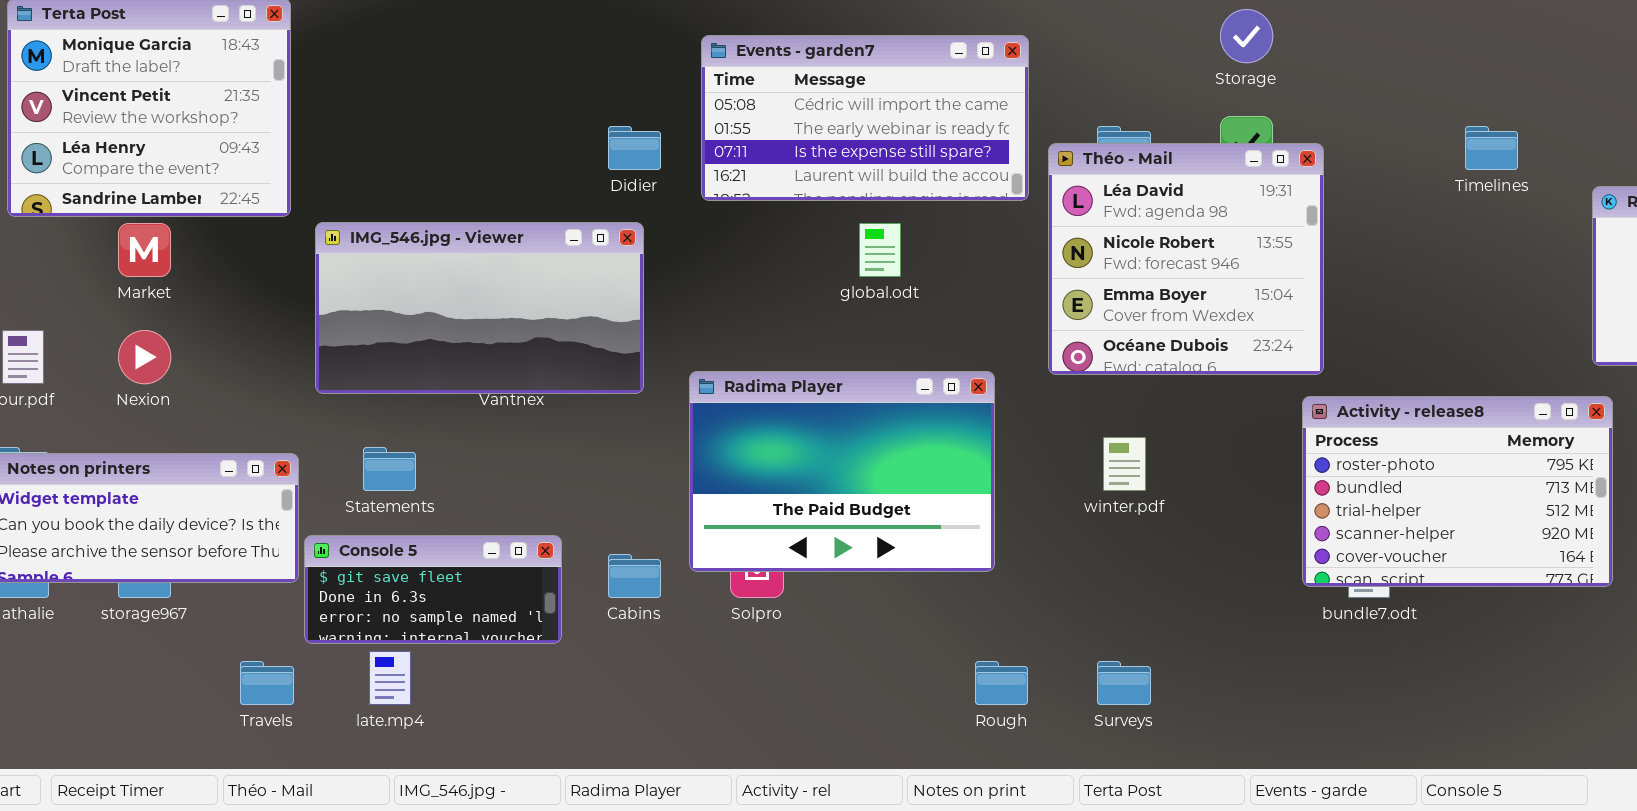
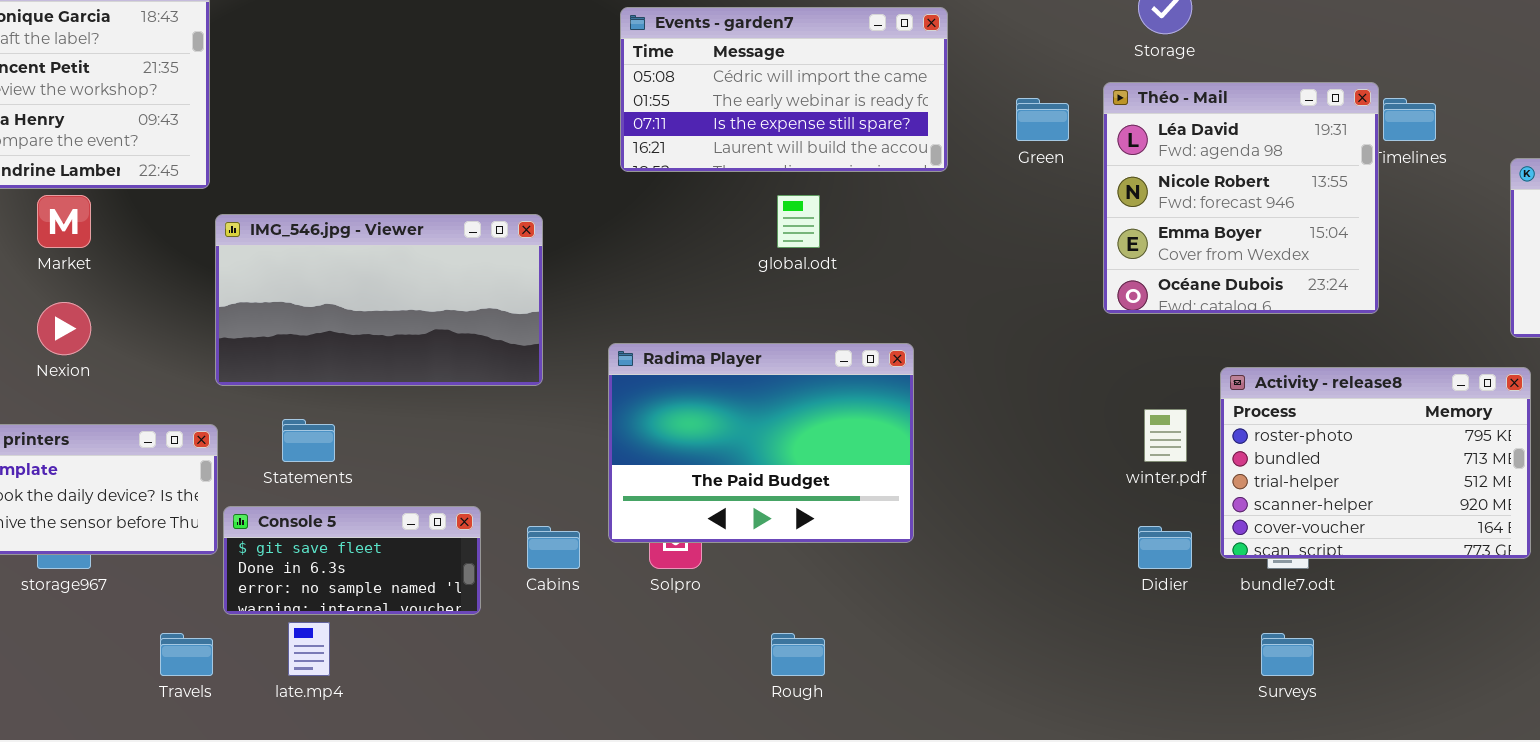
Didier: [608,126,661,170] -> [1138,526,1192,569], moved
Théo - Mail: [1048,143,1324,375] -> [1103,82,1379,314], moved
IMG_546.jpg - Viewer: [315,222,644,394] -> [215,214,543,386], moved
winter.pdf: [1103,437,1146,491] -> [1144,409,1187,462], moved
Rough: [975,661,1028,705] -> [771,633,825,676], moved
Surveys: [1097,661,1151,705] -> [1261,633,1314,676], moved

